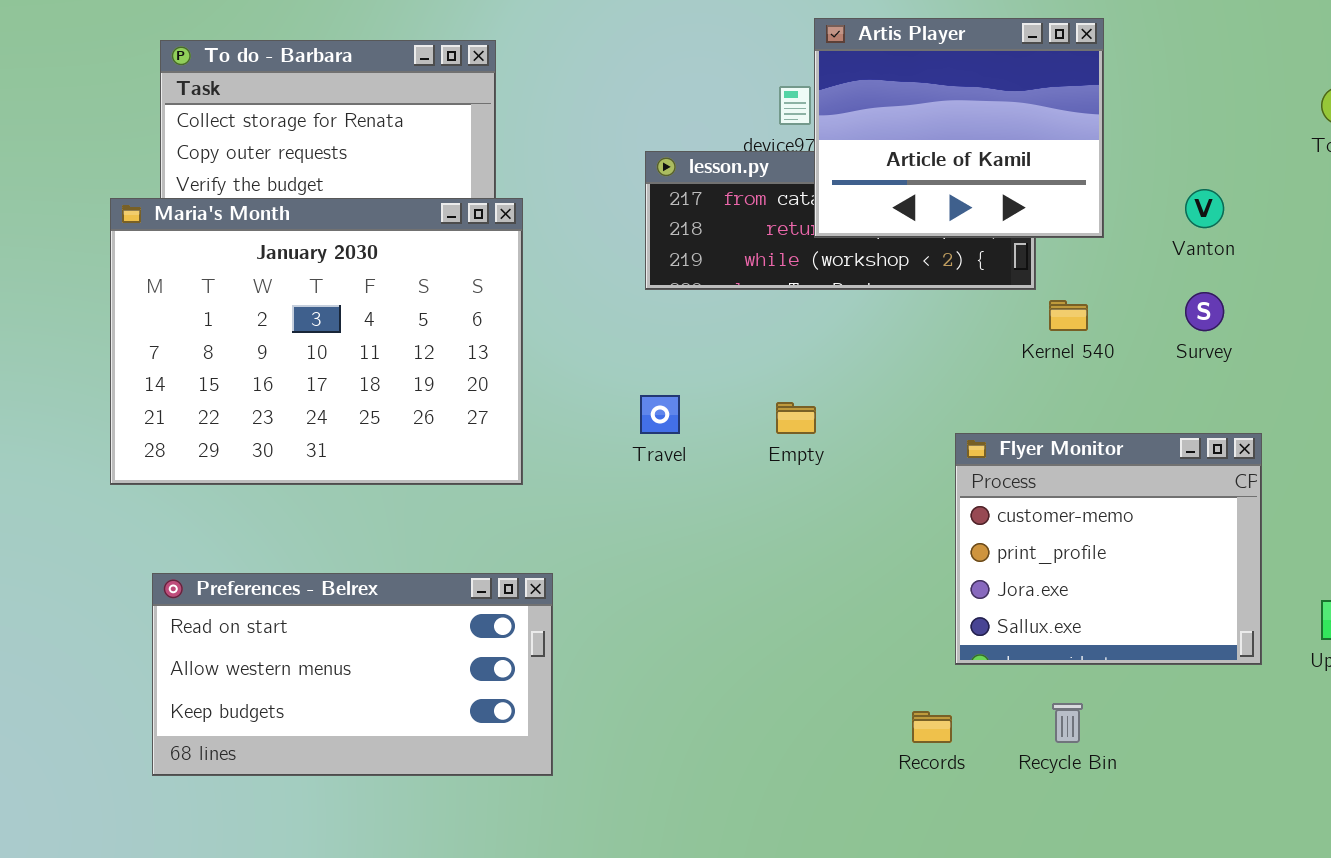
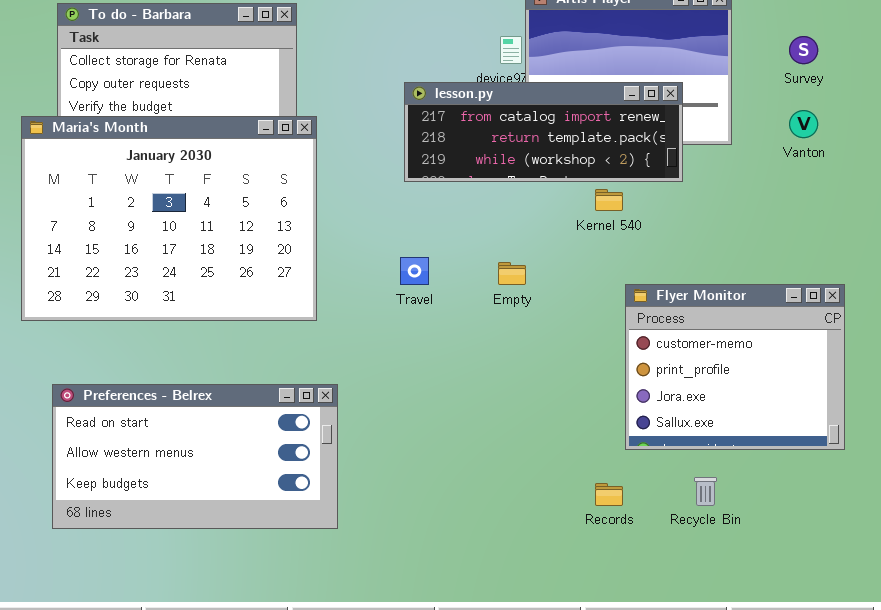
lesson.py: [645,151,1036,290] -> [404,82,683,182], raised
Survey: [1185,292,1224,331] -> [789,36,818,64], moved
Kernel 540: [1049,300,1088,331] -> [595,189,623,211], moved

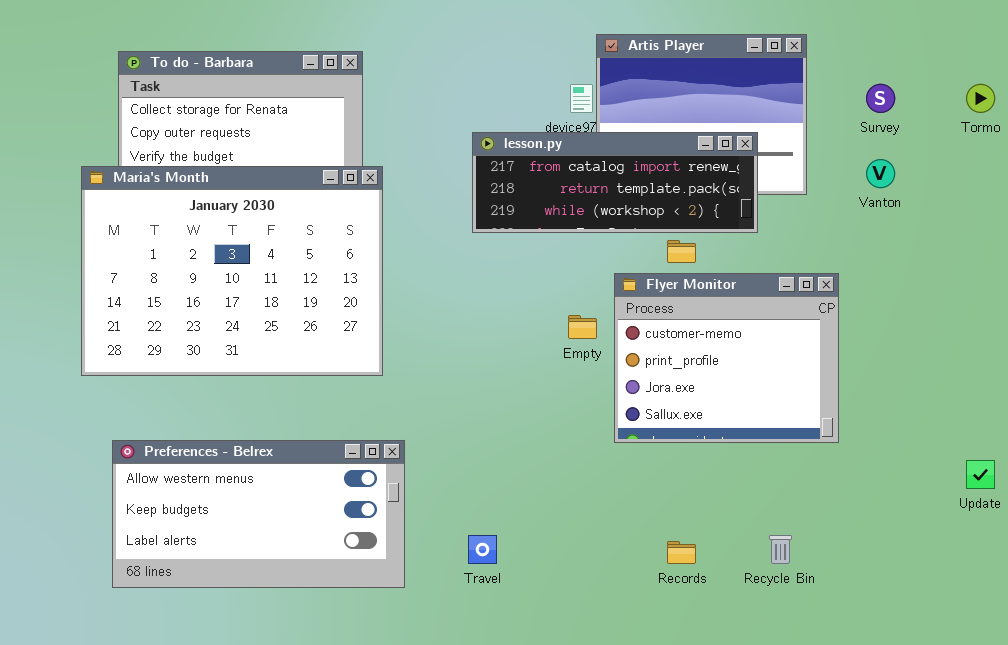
Travel: [400,257,429,285] -> [468,535,497,564], moved
Flyer Monitor: [625,284,845,450] -> [614,273,839,443], moved
Preferences - Belrex: [52,384,338,529] -> [112,440,405,588], scrolled down 1 row

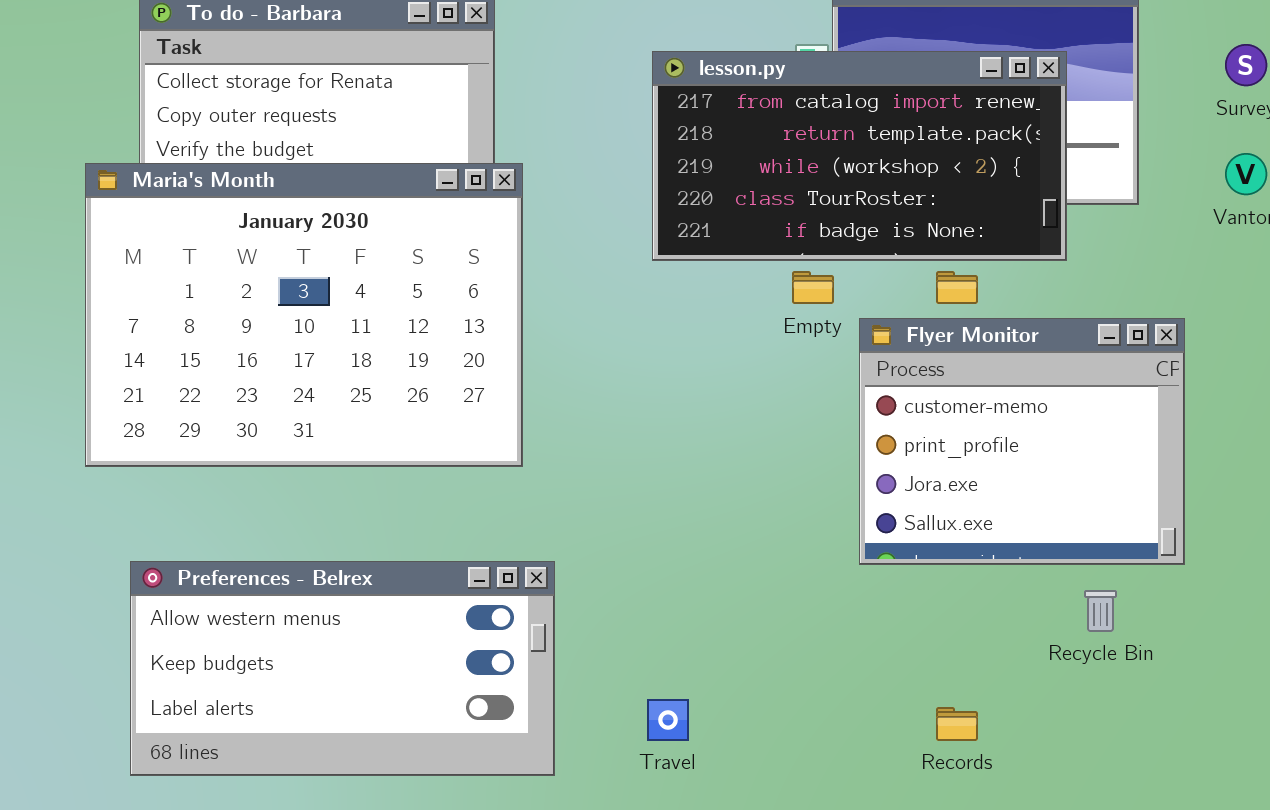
lesson.py: [472,132,758,233] -> [652,51,1067,261], resized
Empty: [568,315,597,339] -> [792,271,834,304], moved
Recycle Bin: [769,535,792,564] -> [1084,590,1117,632], moved

